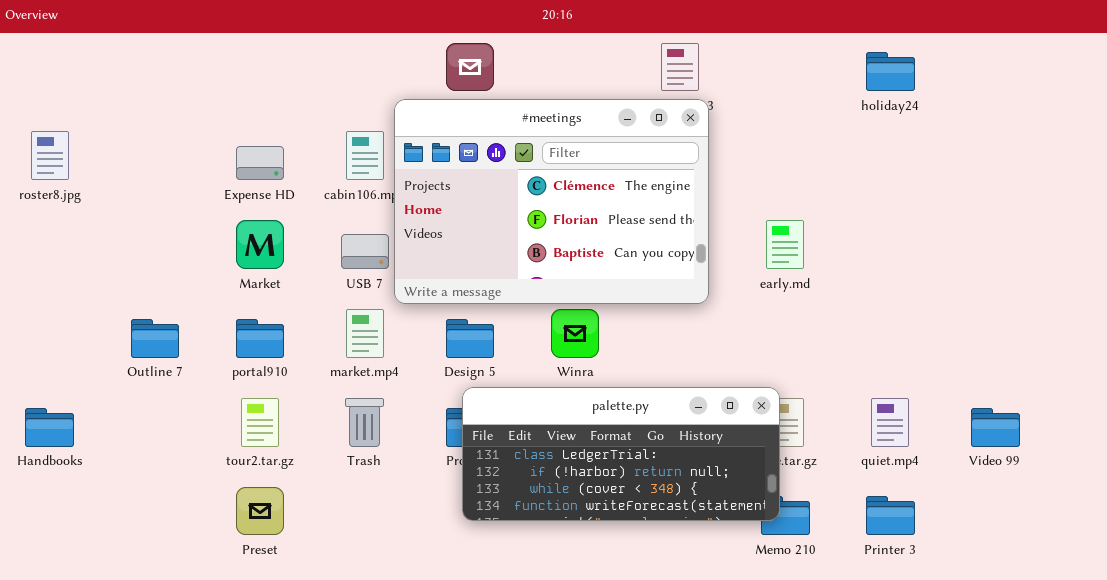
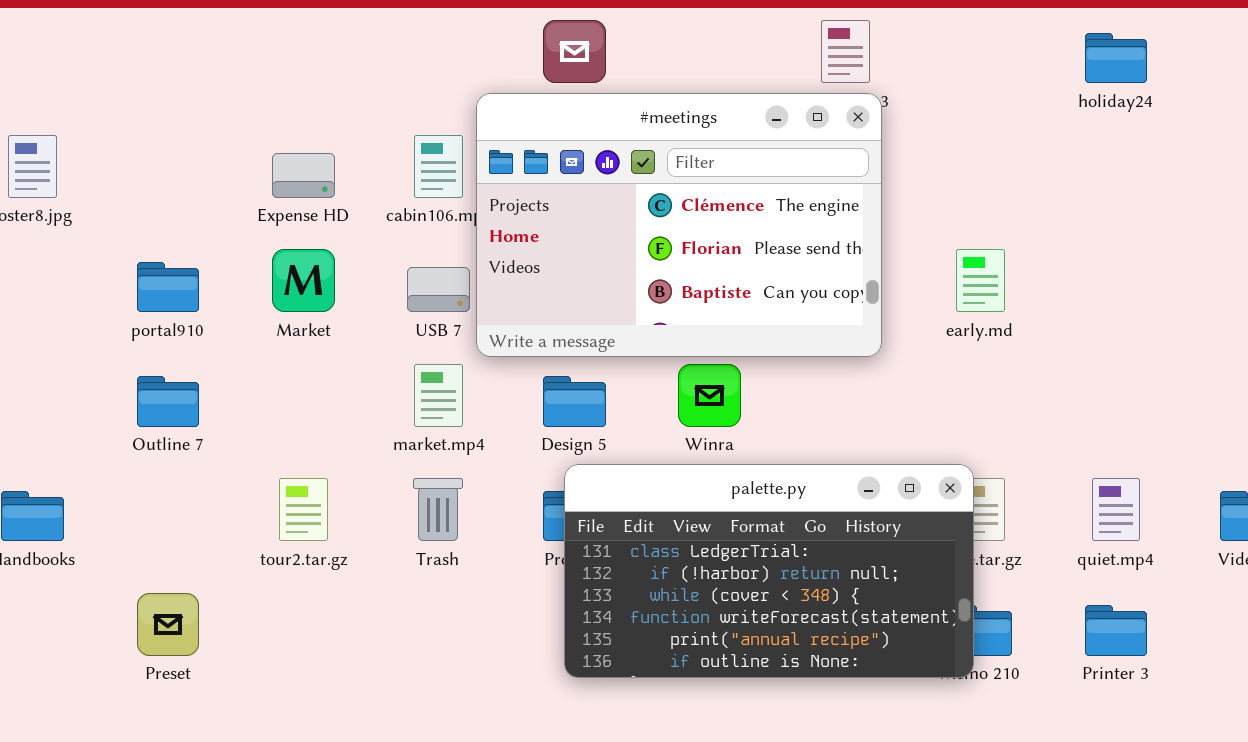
portal910: [236,319,284,358] -> [137,262,199,312], moved
palette.py: [462,387,780,521] -> [564,464,974,678], resized
Preset: [236,487,284,535] -> [137,593,199,656], moved

